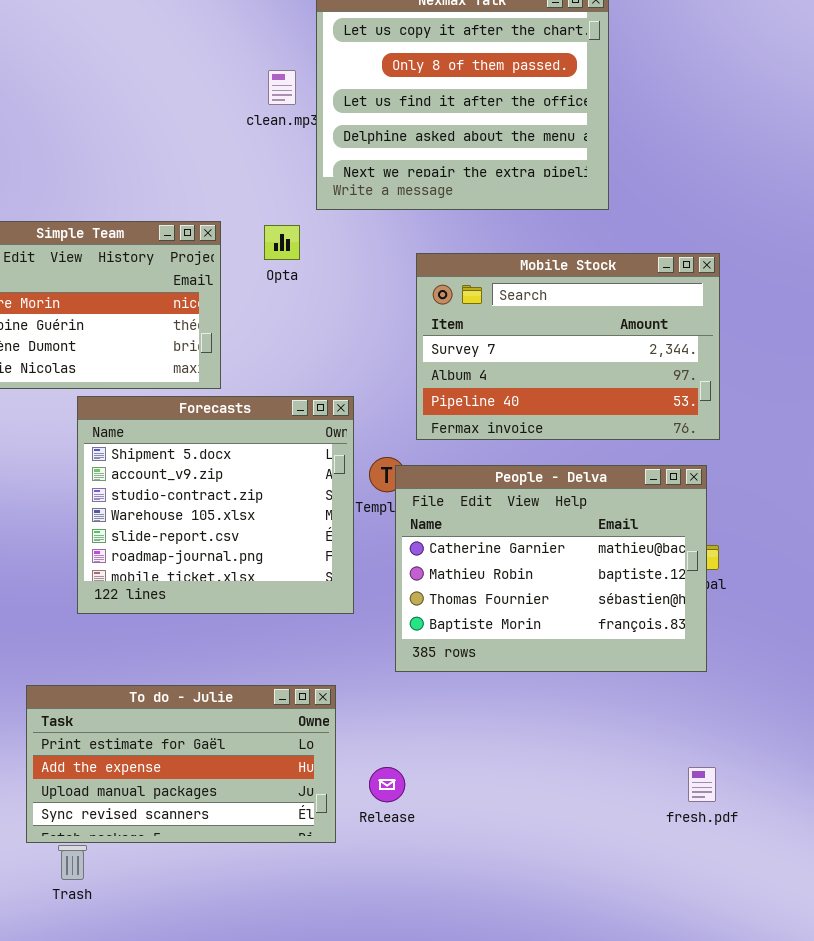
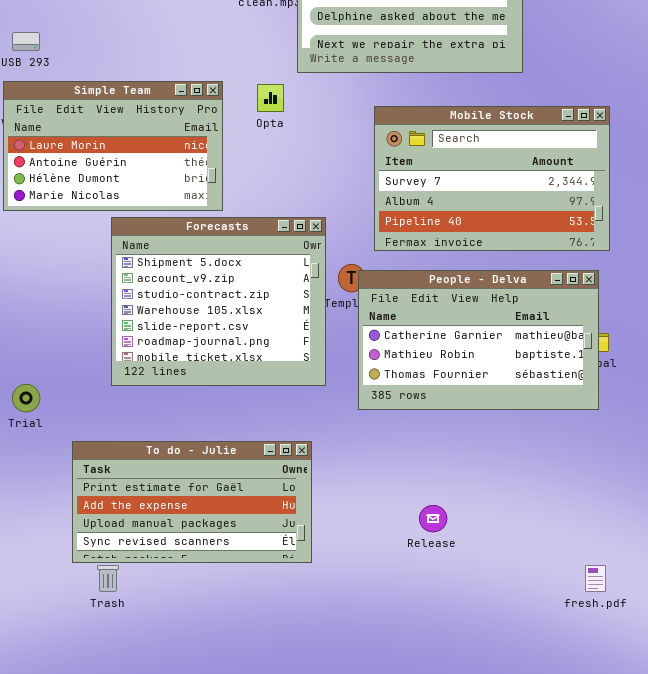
People - Delva: [395,465,707,672] -> [358,270,599,410], resized
Release: [369,767,405,802] -> [419,505,447,532], moved
fresh.pdf: [688,767,716,802] -> [585,565,606,592], moved

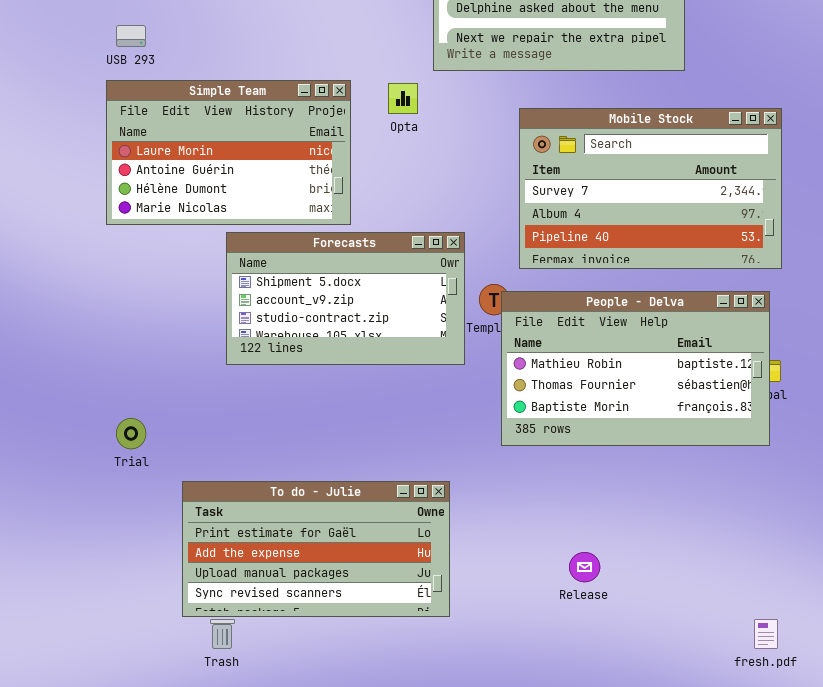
Forecasts: [111,217,326,386] -> [226,232,465,365], resized
People - Delva: [358,270,599,410] -> [501,291,770,446], scrolled down 1 row

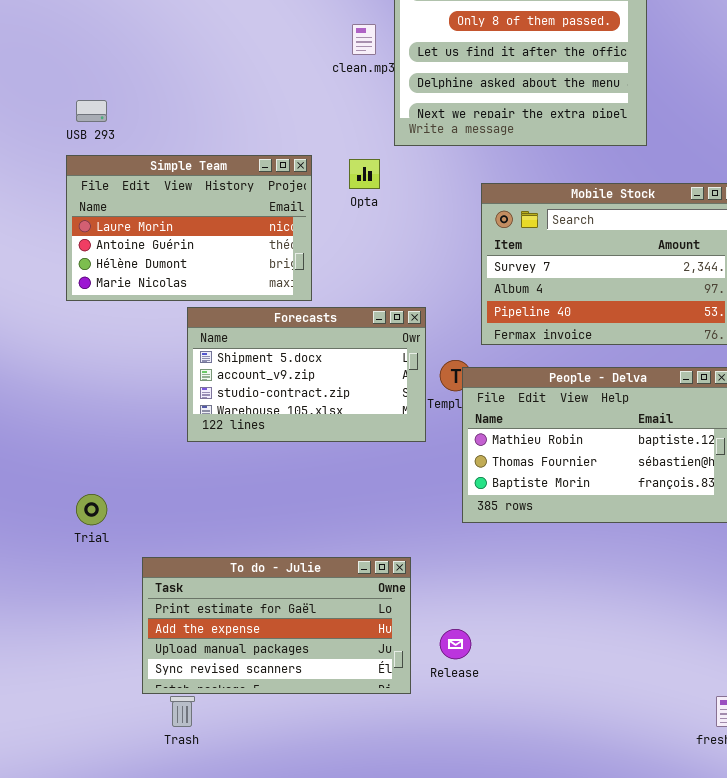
Release: [569,552,600,582] -> [440,629,471,659], moved

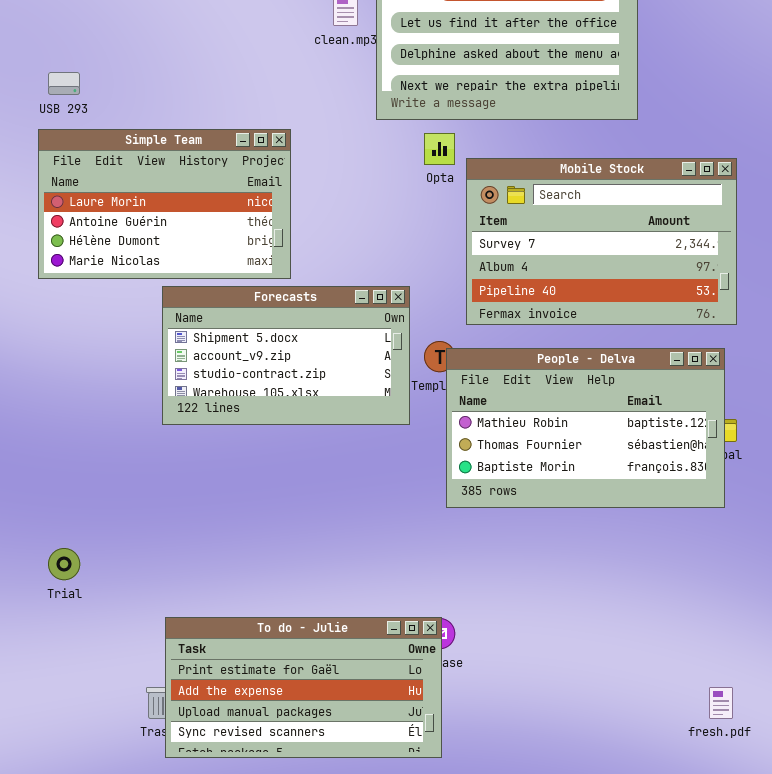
Opta: [349,159,380,189] -> [424,133,455,165], moved
Trial: [76,494,107,525] -> [48,548,80,580], moved
To do - Julie: [142,557,411,694] -> [165,617,442,758], moved

